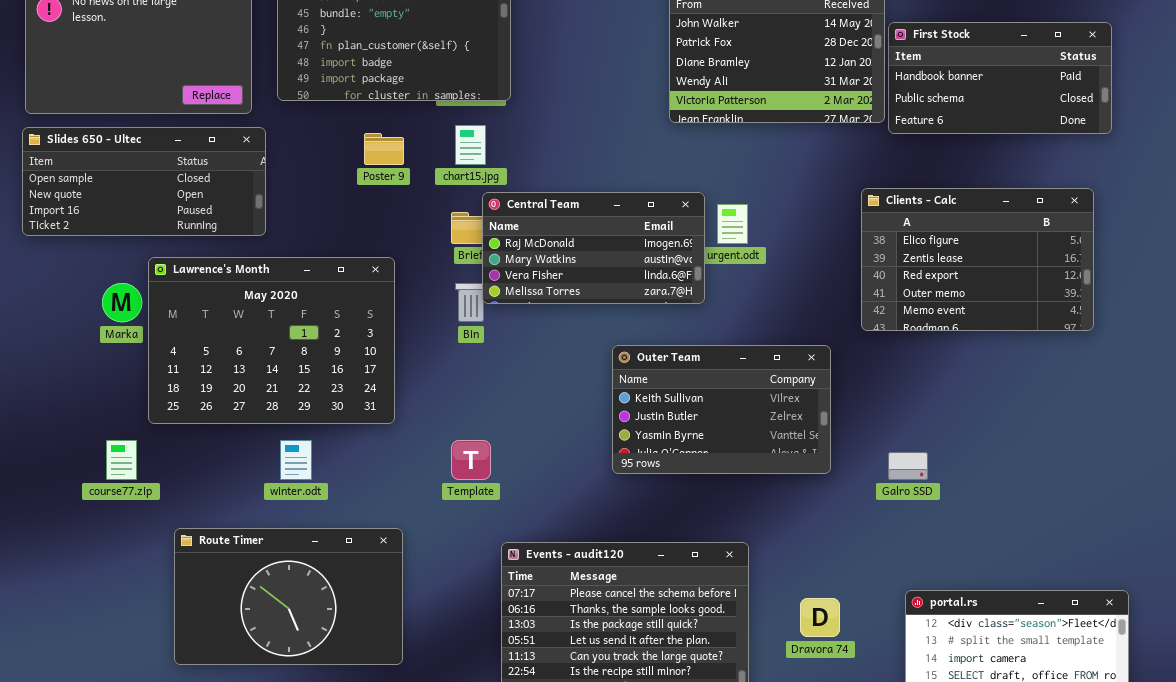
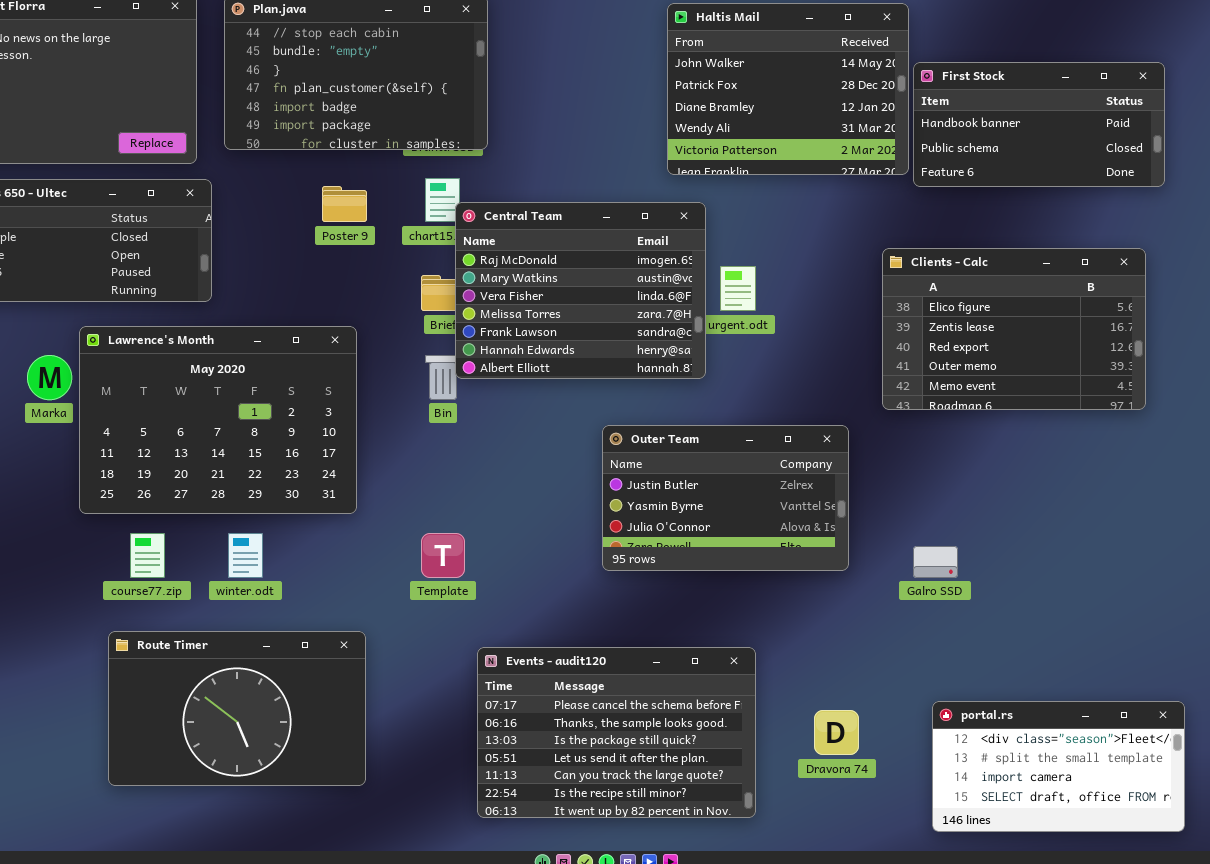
Central Team: [482,192,705,304] -> [455,202,706,379], resized
Outer Team: [612,345,831,474] -> [602,425,849,571], scrolled down 1 row
course77.zip: [106,440,137,480] -> [130,533,165,578], moved

